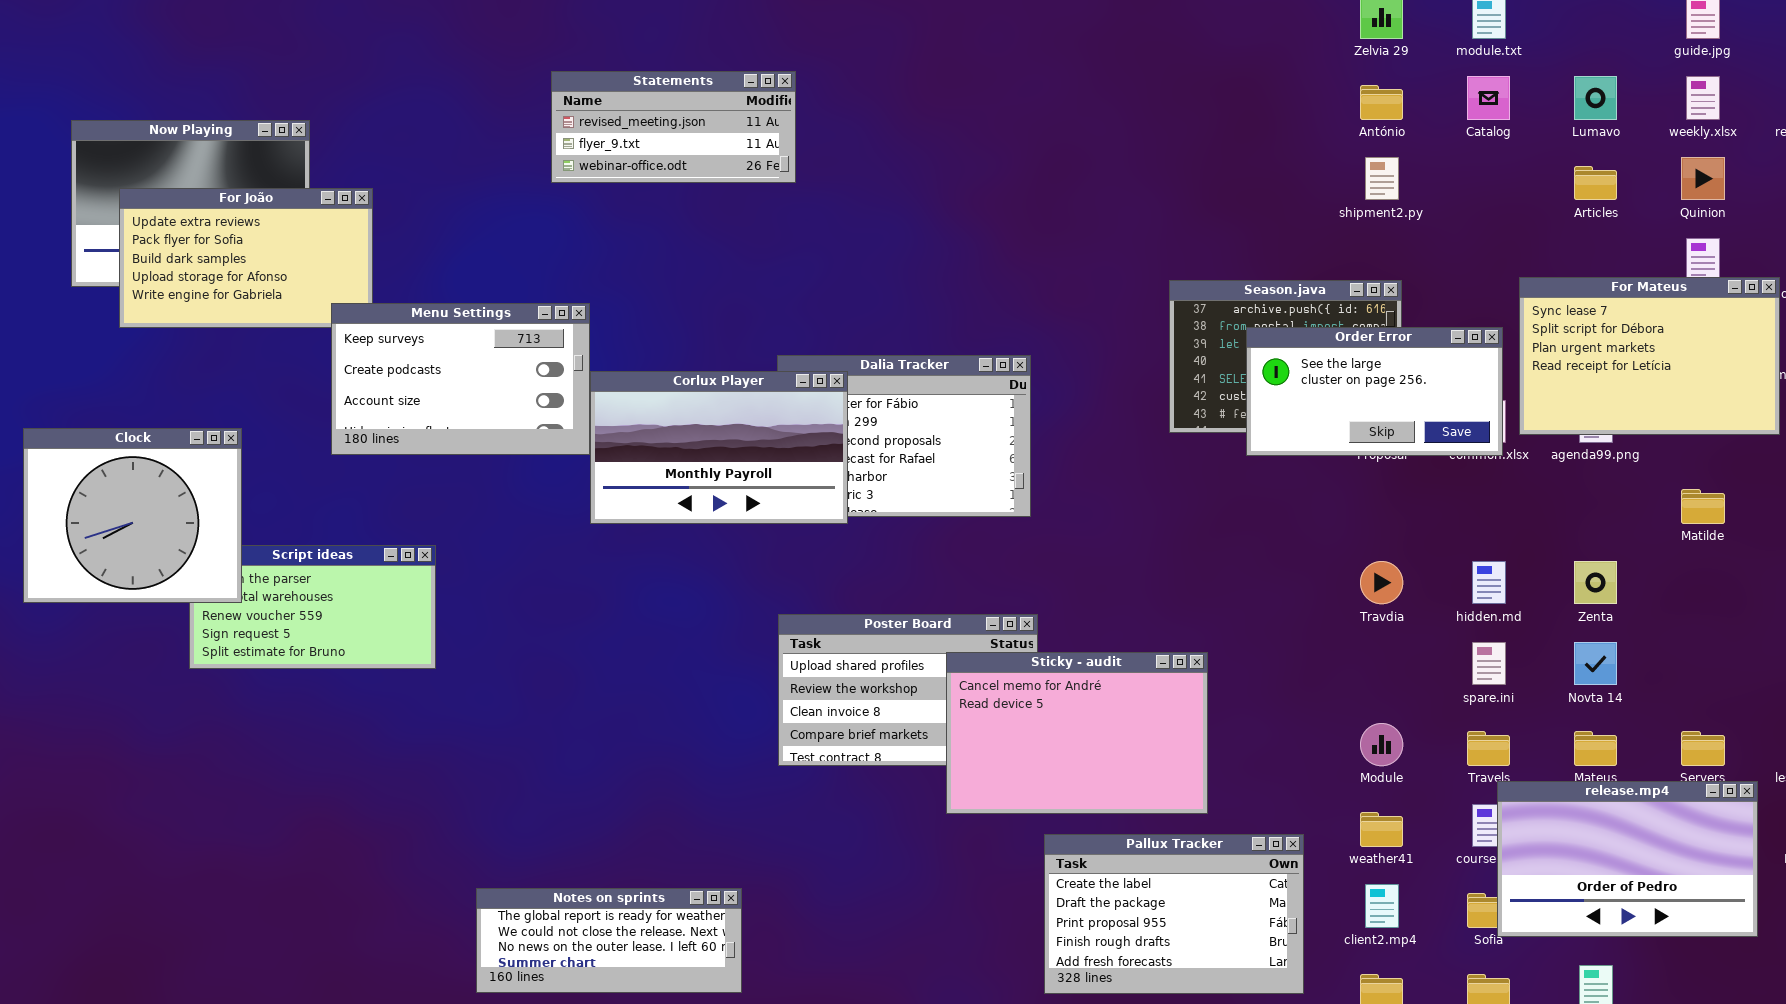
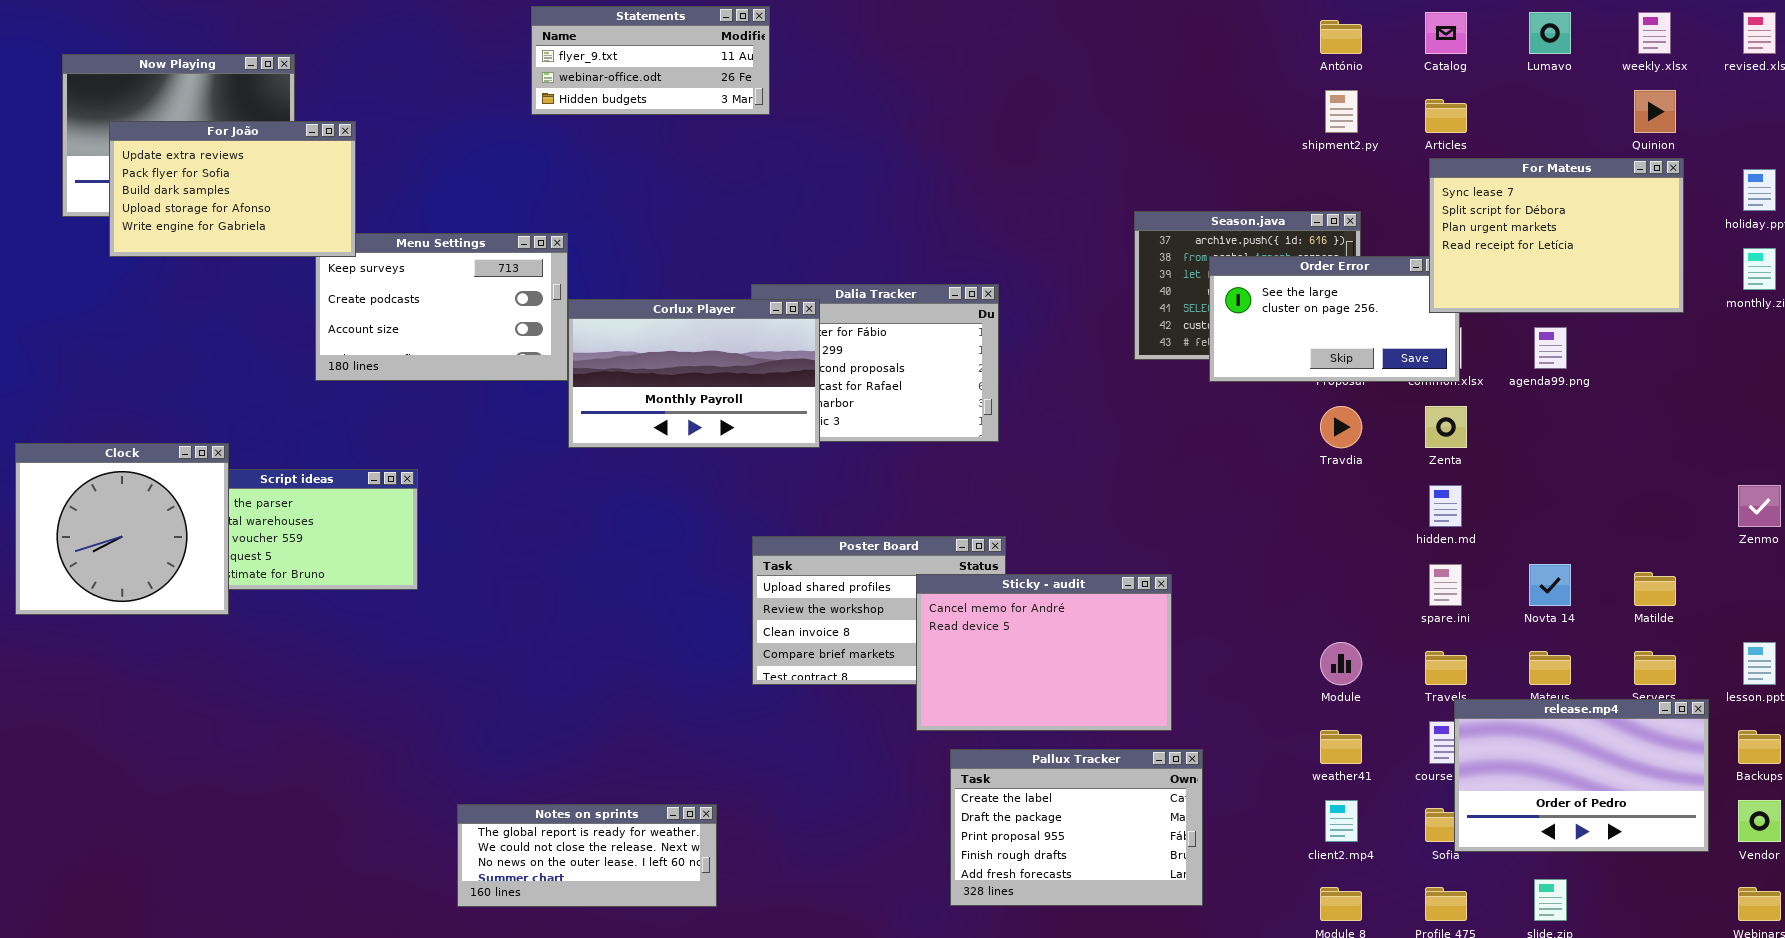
Statements: [551,71,796,183] -> [531,6,770,115], scrolled down 1 row
Articles: [1574,166,1617,200] -> [1425,99,1467,133], moved
For João: [119,188,373,328] -> [109,121,356,257], raised
For Mateus: [1519,277,1780,435] -> [1429,158,1684,313], moved
Clock: [23,428,242,603] -> [15,443,229,615], moved
Matilde: [1681,489,1725,524] -> [1634,572,1676,606], moved
Travdia: [1360,561,1403,604] -> [1320,406,1362,448], moved
Zenta: [1574,561,1617,604] -> [1425,406,1467,448], moved
Pallux Tracker: [1044,834,1304,994] -> [950,749,1203,906], moved

